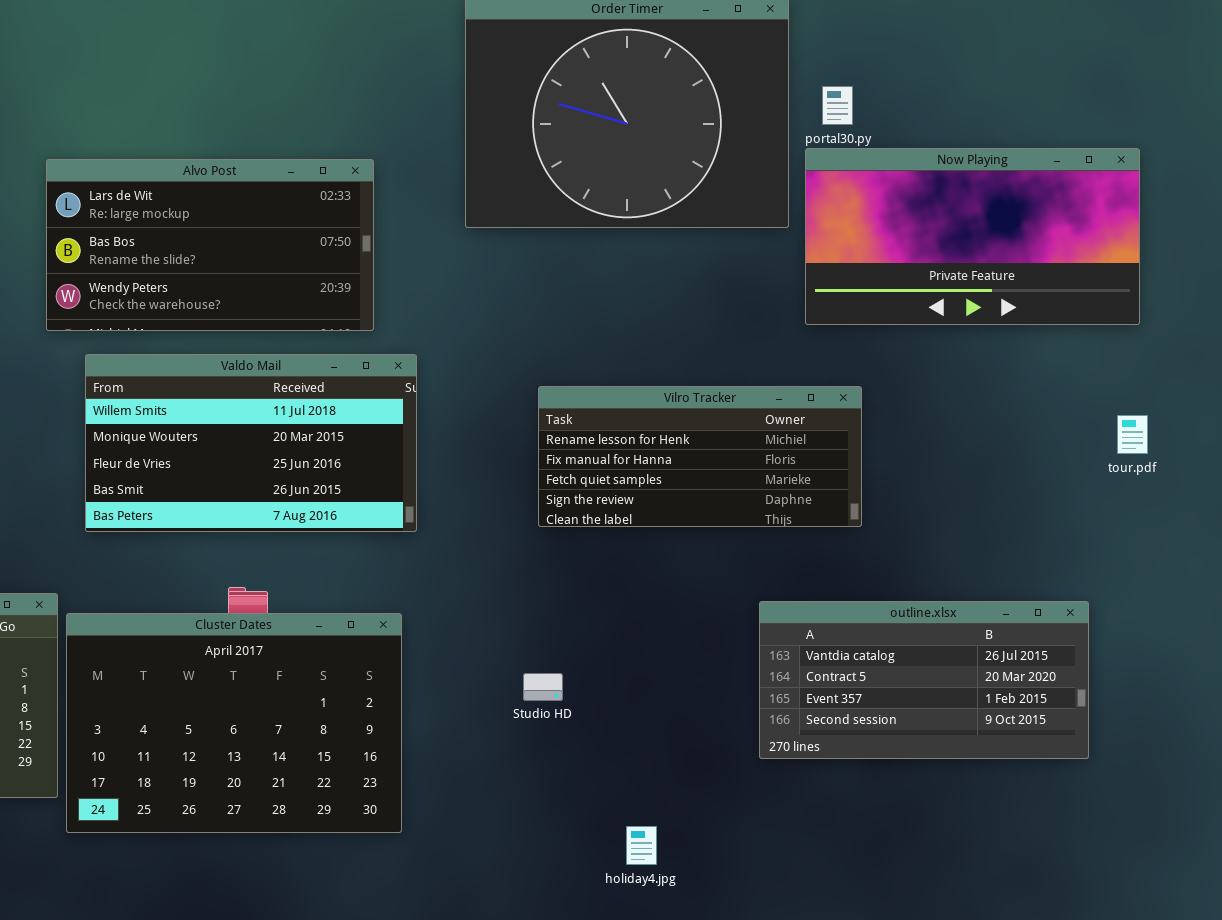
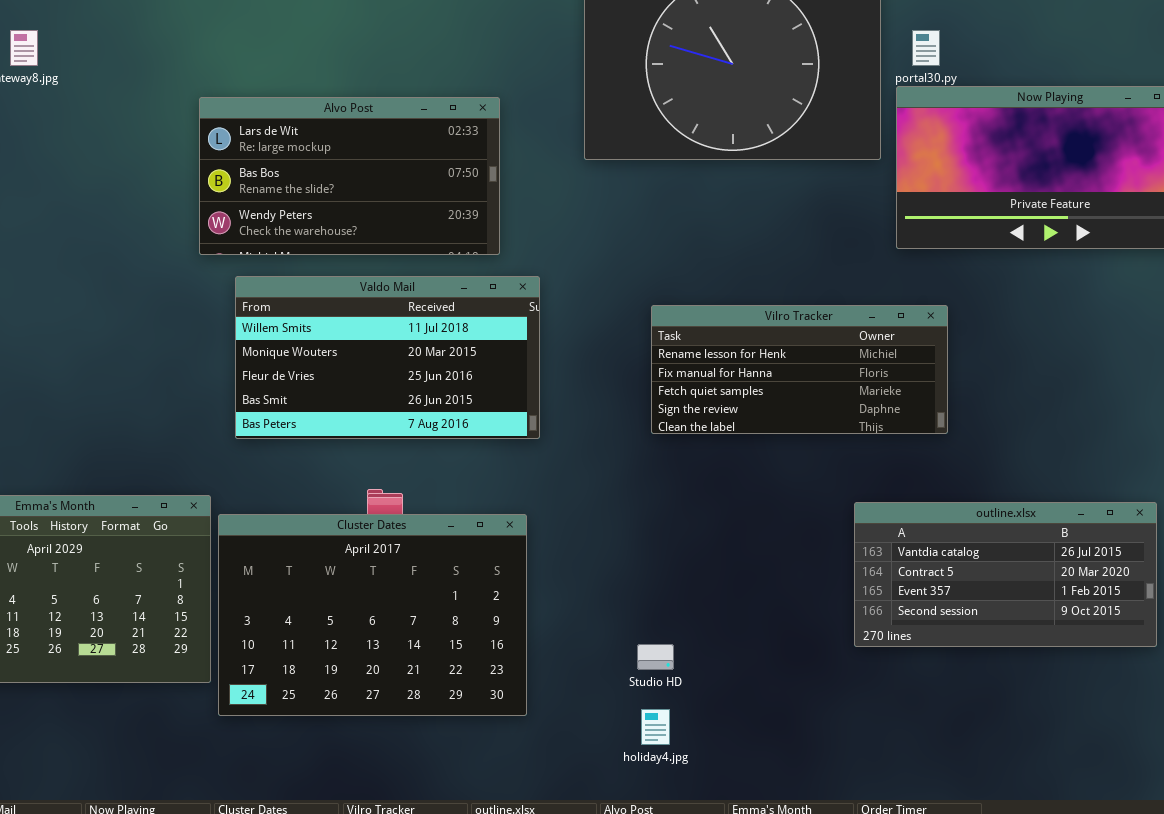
Studio HD: [523,673,563,701] -> [637,644,674,670], moved
holiday4.jpg: [626,826,657,865] -> [641,709,670,745], moved

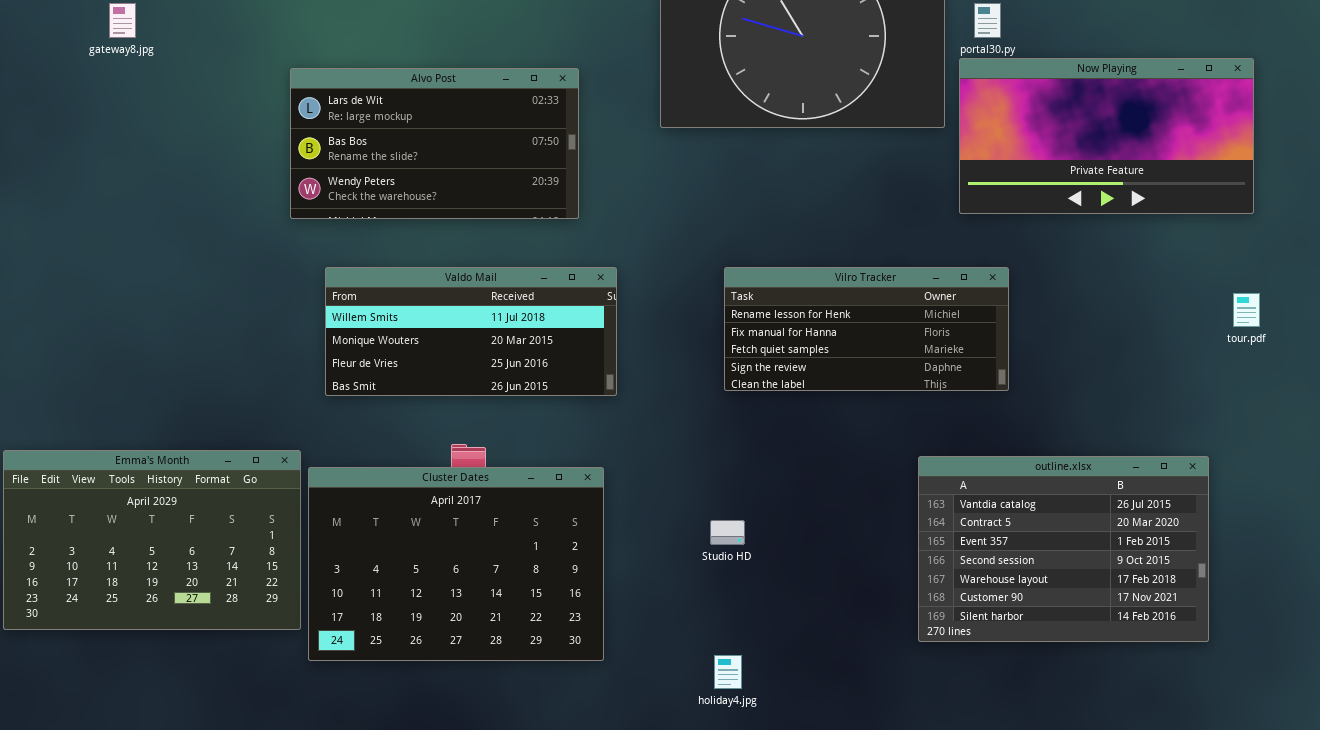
Valdo Mail: [235,276,540,439] -> [325,267,617,396], resized
outline.xlsx: [854,502,1157,647] -> [918,456,1209,642], resized
Studio HD: [637,644,674,670] -> [710,520,745,545], moved

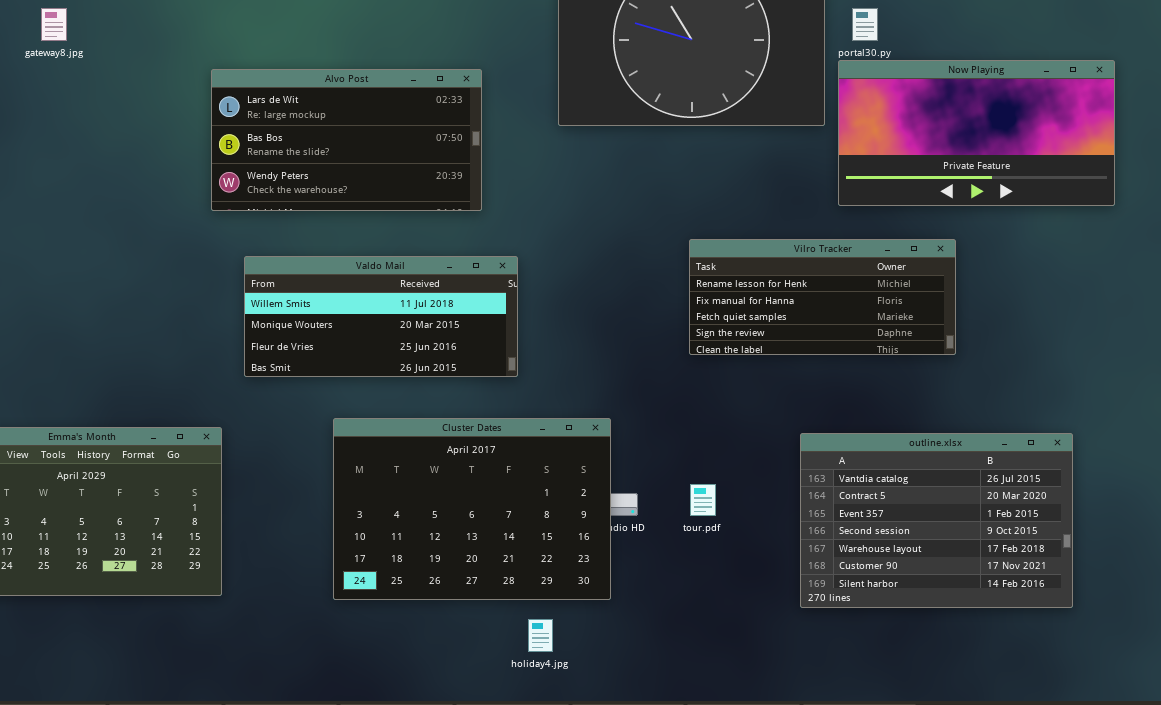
Vilro Tracker: [724,267,1009,391] -> [689,239,956,355], moved
tour.pdf: [1233,293,1260,327] -> [690,484,716,516], moved
Cluster Dates: [308,467,604,661] -> [333,418,611,600], moved
holiday4.jpg: [714,655,742,689] -> [528,619,553,652], moved

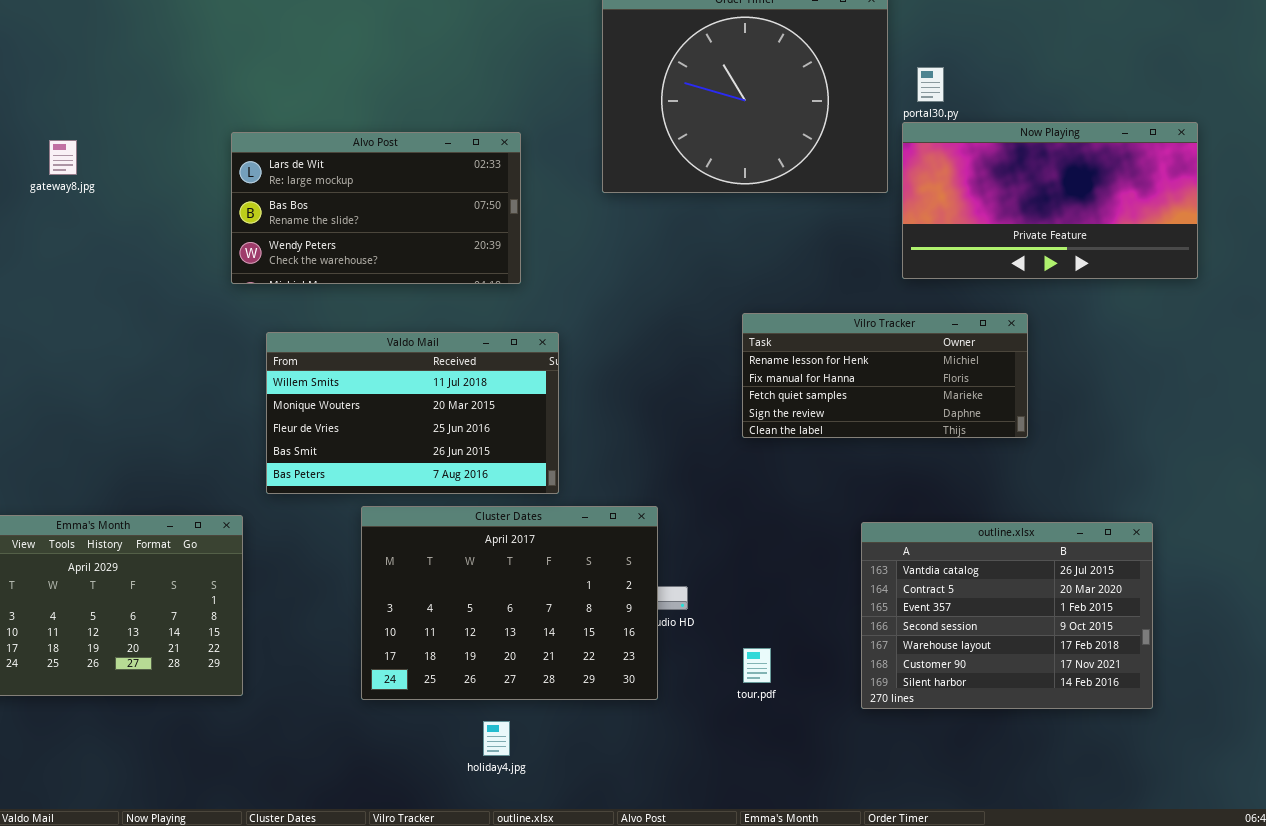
gateway8.jpg: [41,8,67,41] -> [49,140,77,175], moved
Valdo Mail: [244,256,518,377] -> [266,332,559,494], resized
tour.pdf: [690,484,716,516] -> [743,648,771,683], moved
holiday4.jpg: [528,619,553,652] -> [483,721,510,756], moved

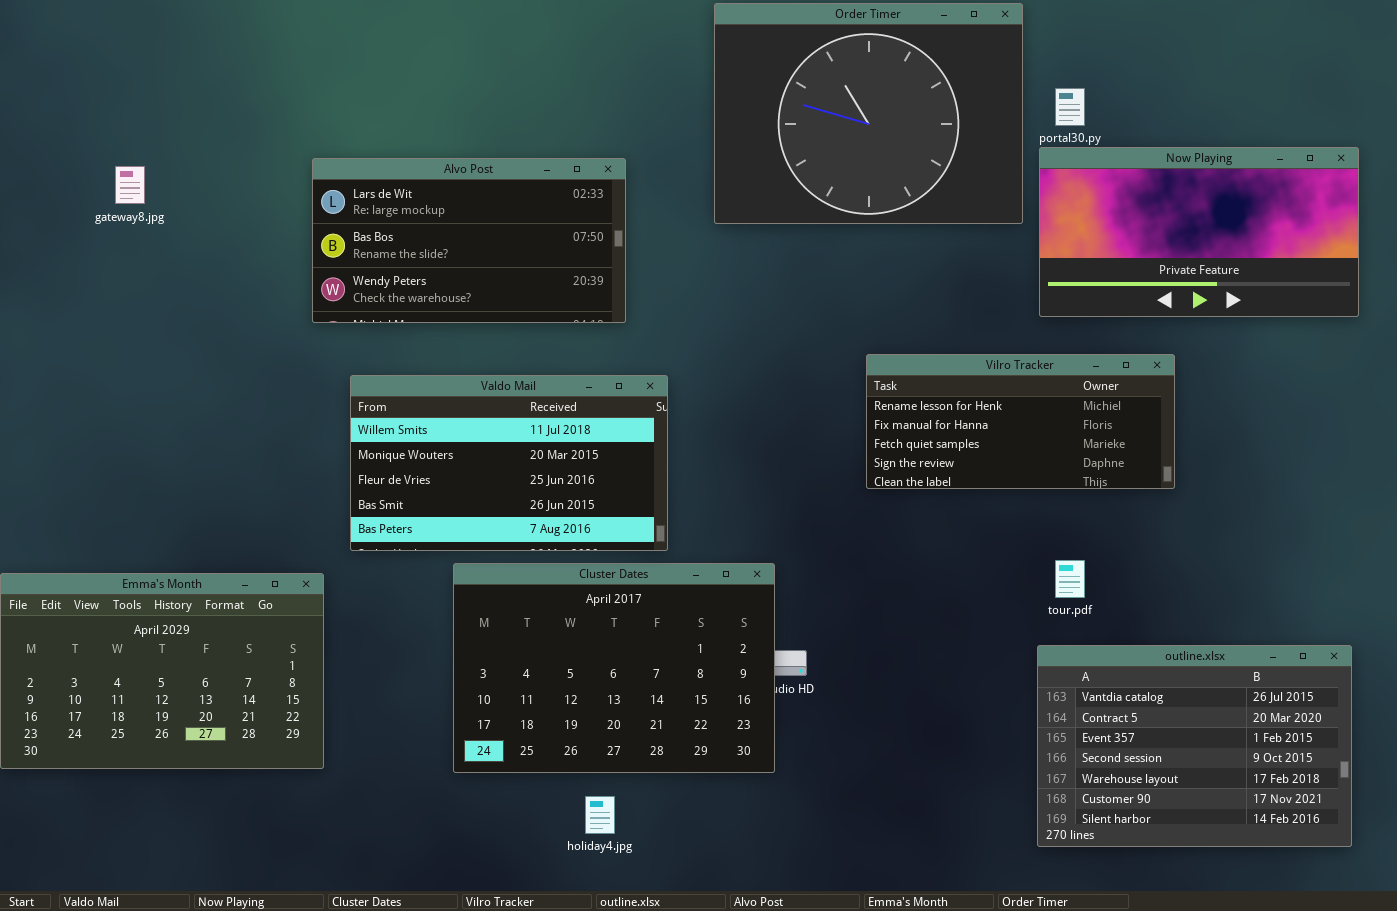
outline.xlsx: [861,522,1153,709] -> [1037,645,1352,847], moved
tour.pdf: [743,648,771,683] -> [1055,560,1085,598], moved

